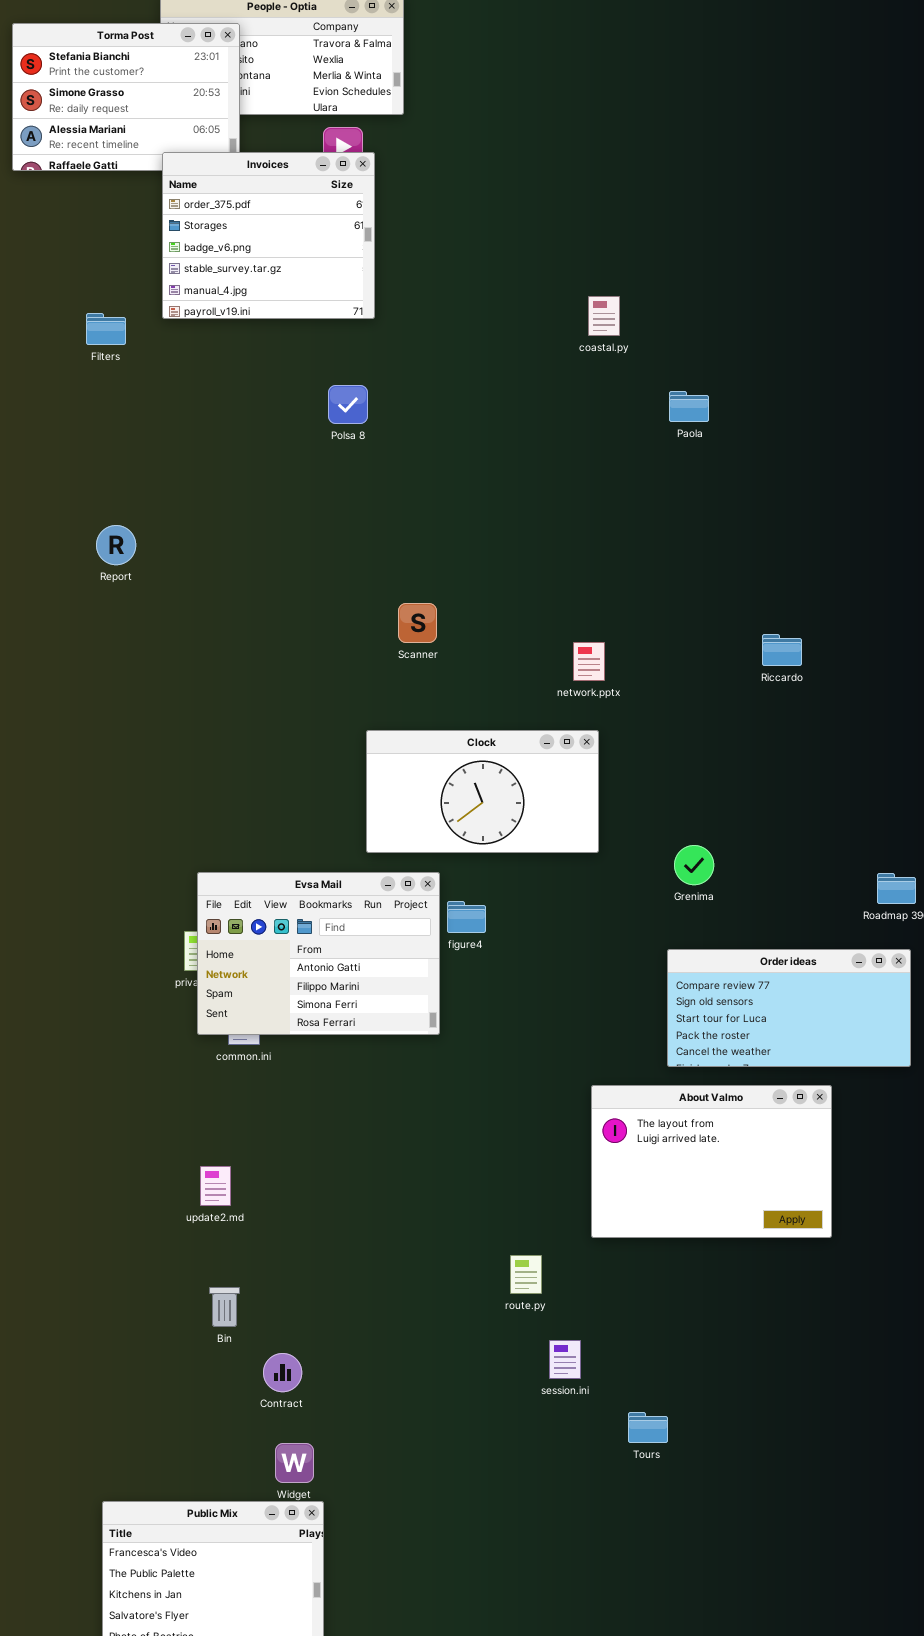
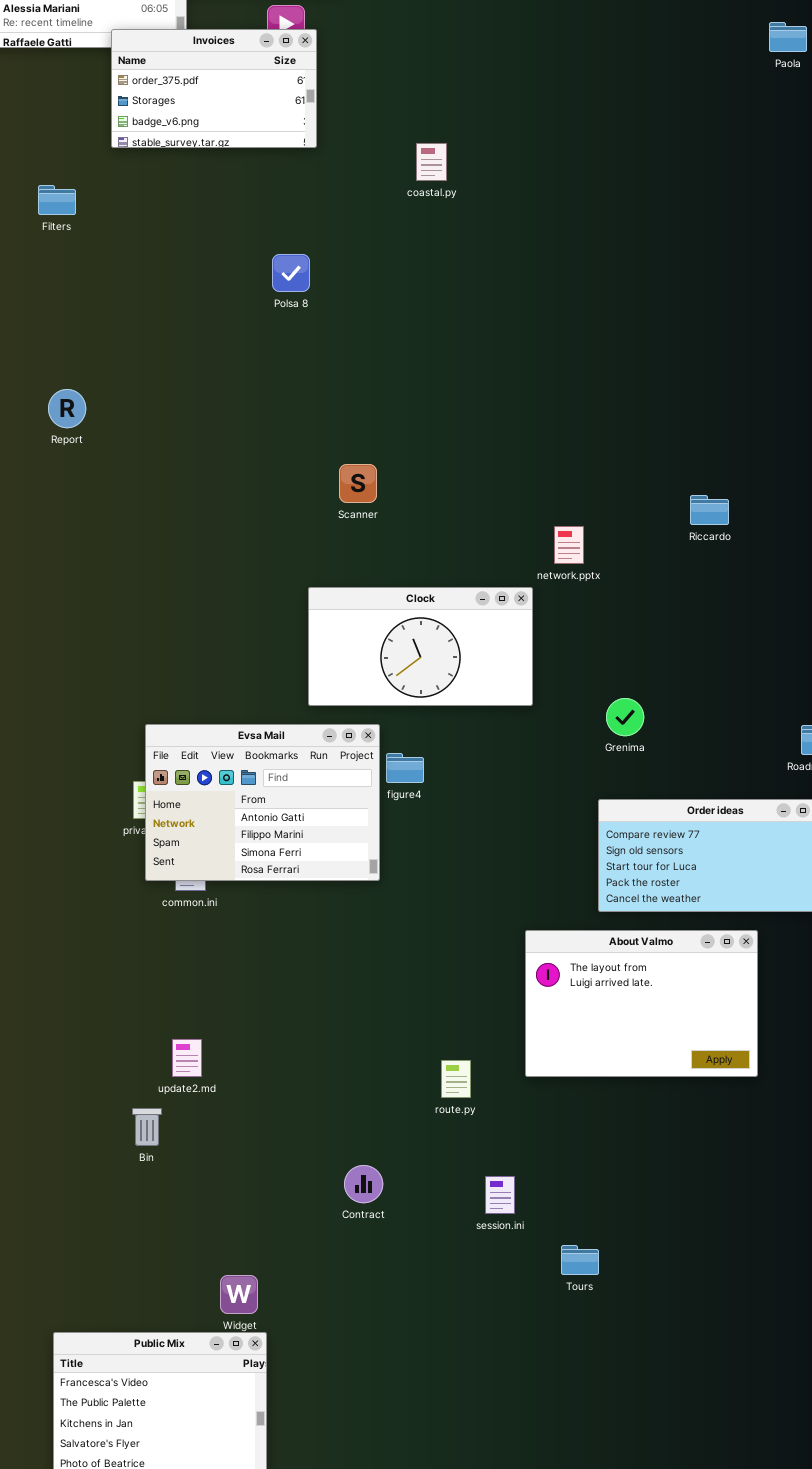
Invoices: [162,152,375,319] -> [111,29,317,148], resized
coastal.py: [588,296,620,336] -> [416,143,447,181], moved
Paola: [669,391,709,422] -> [769,22,807,52], moved
network.pptx: [573,642,605,681] -> [554,526,584,564], moved
update2.md: [200,1166,231,1206] -> [172,1039,202,1077], moved
route.py: [510,1255,542,1294] -> [441,1060,471,1098], moved
Bin: [209,1287,240,1327] -> [132,1108,162,1146], moved
Contract: [263,1353,302,1392] -> [344,1165,383,1203], moved

